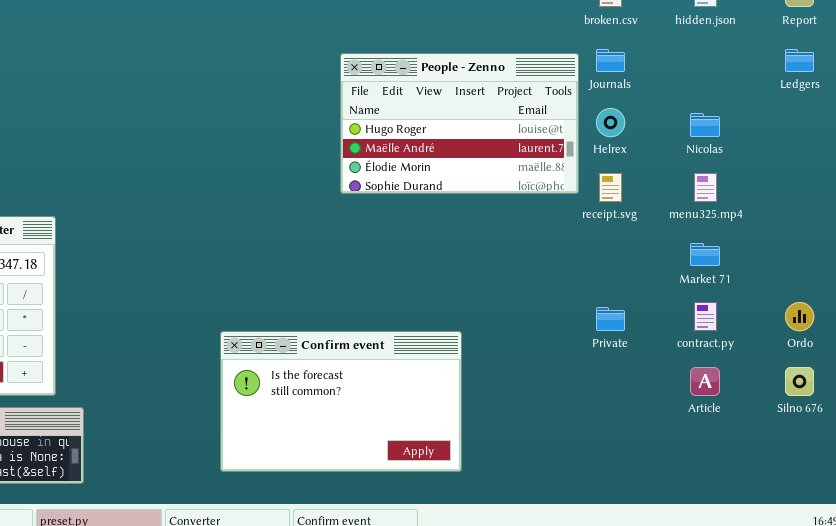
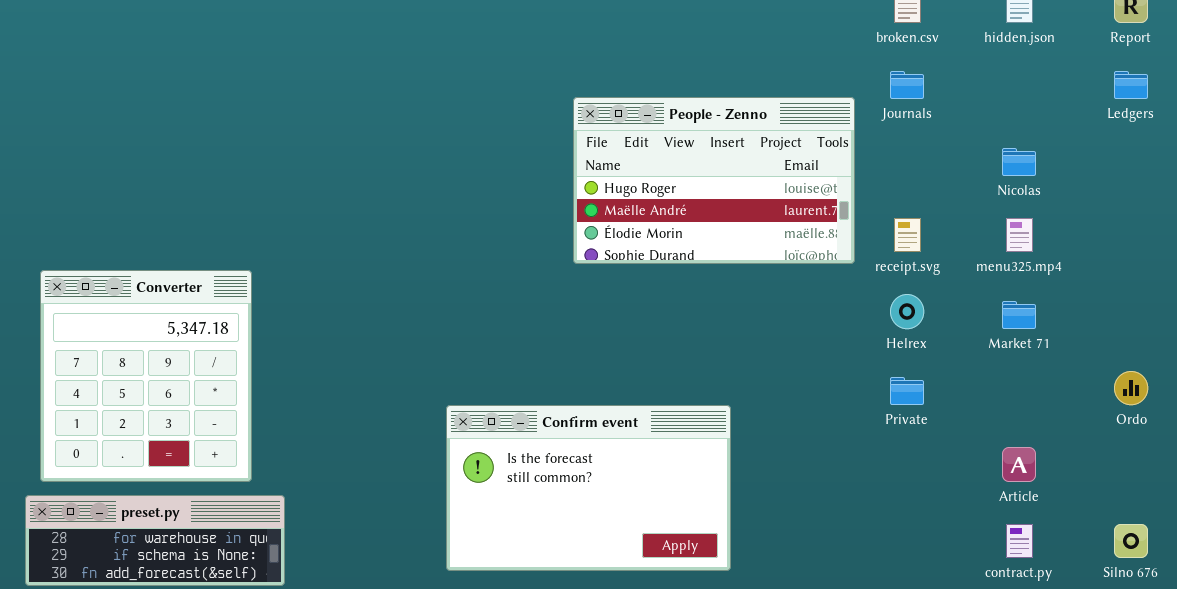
People - Zenno: [340,53,579,194] -> [573,97,855,264], moved
Helrex: [596,108,625,137] -> [890,294,924,329], moved
contract.py: [694,302,717,331] -> [1006,524,1033,558], moved
Silno 676: [785,367,814,396] -> [1114,524,1148,558], moved

